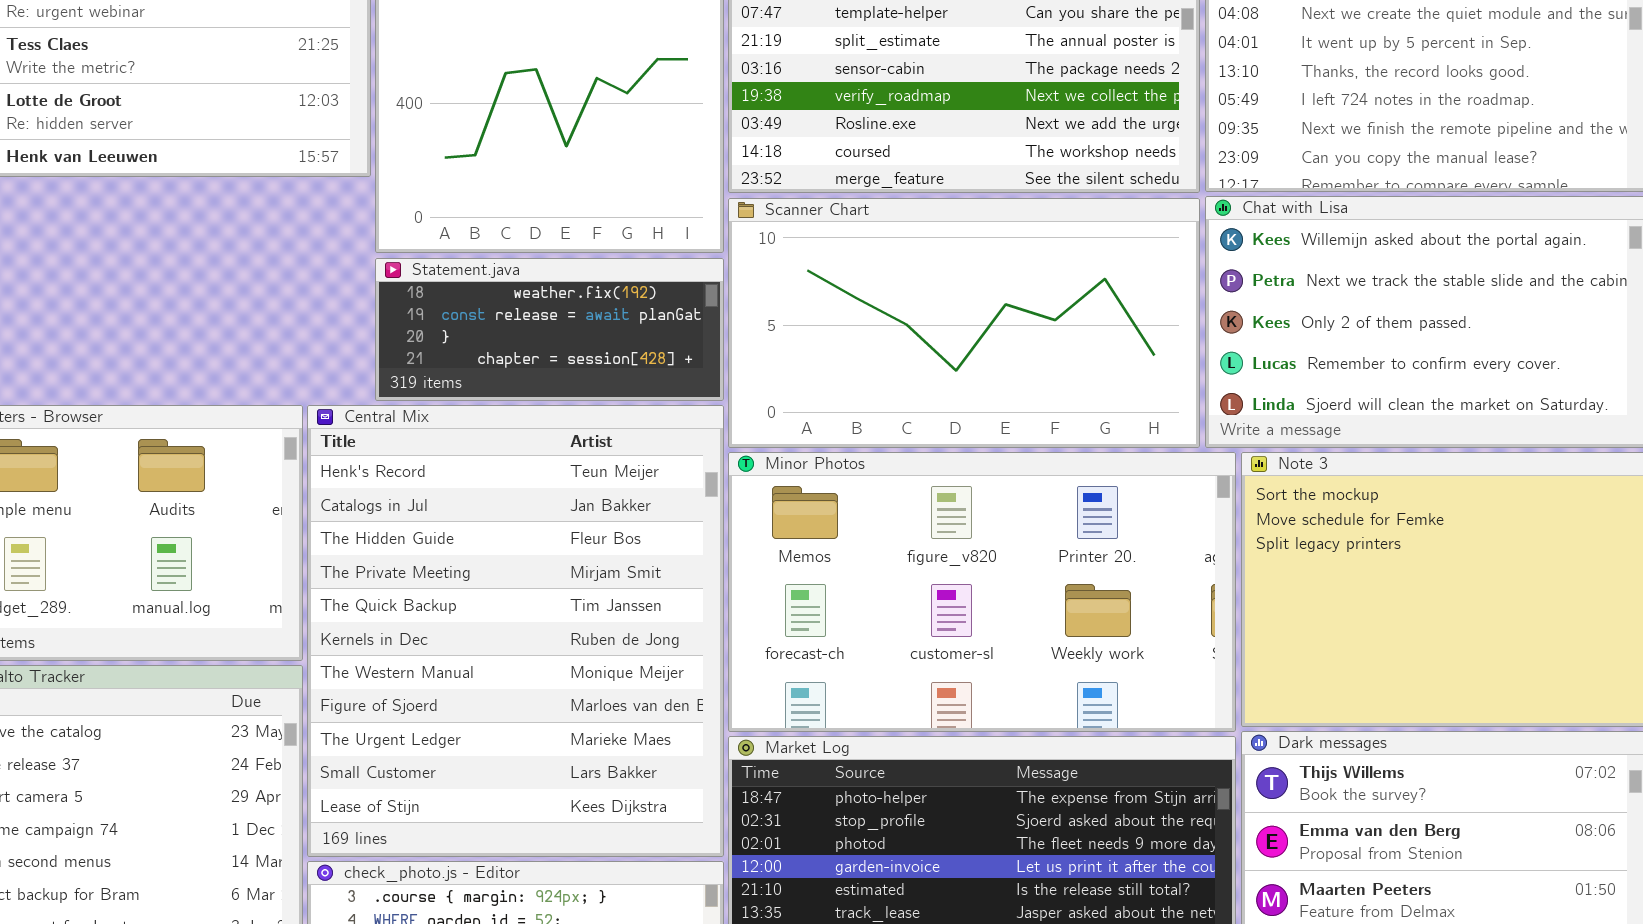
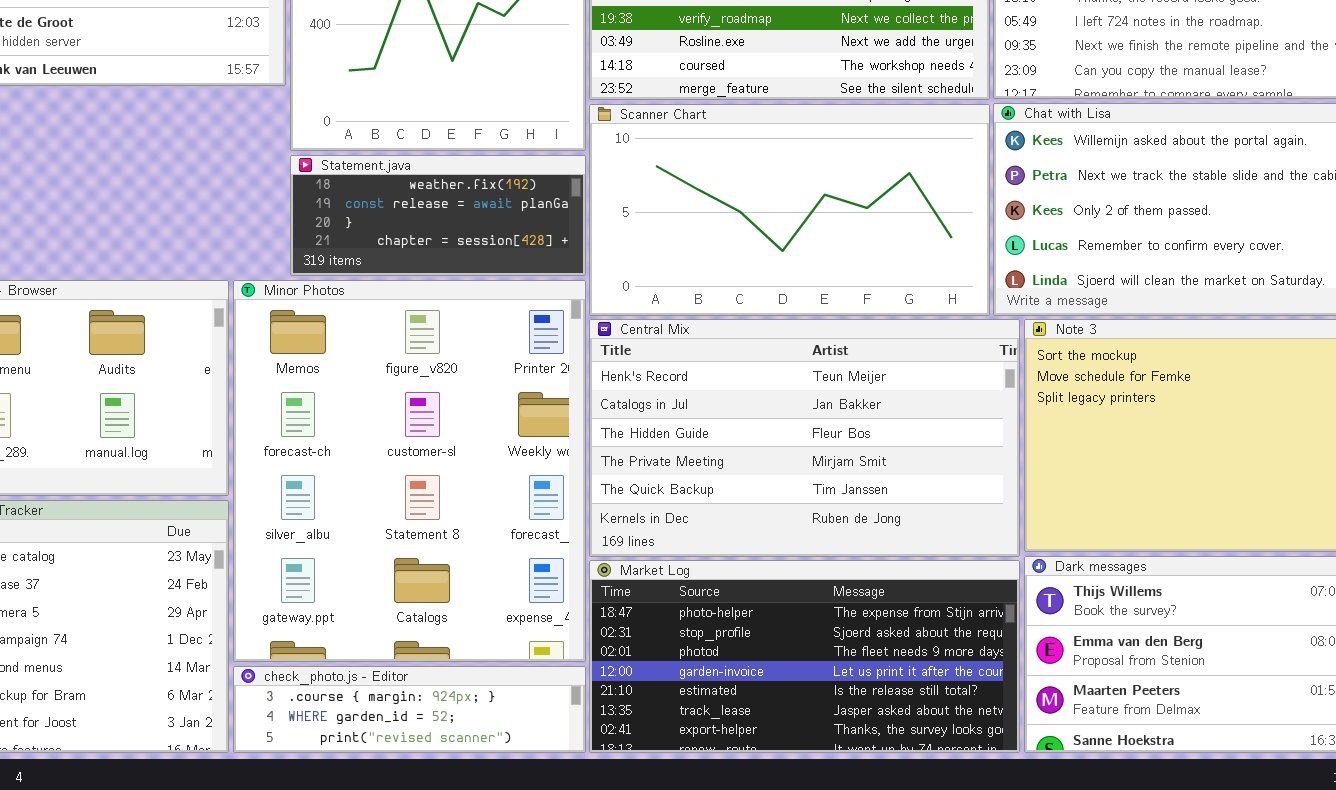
Central Mix: [307,405,724,857] -> [589,319,1020,557], moved, resized
Minor Photos: [728,452,1236,732] -> [233,280,586,662], moved, resized

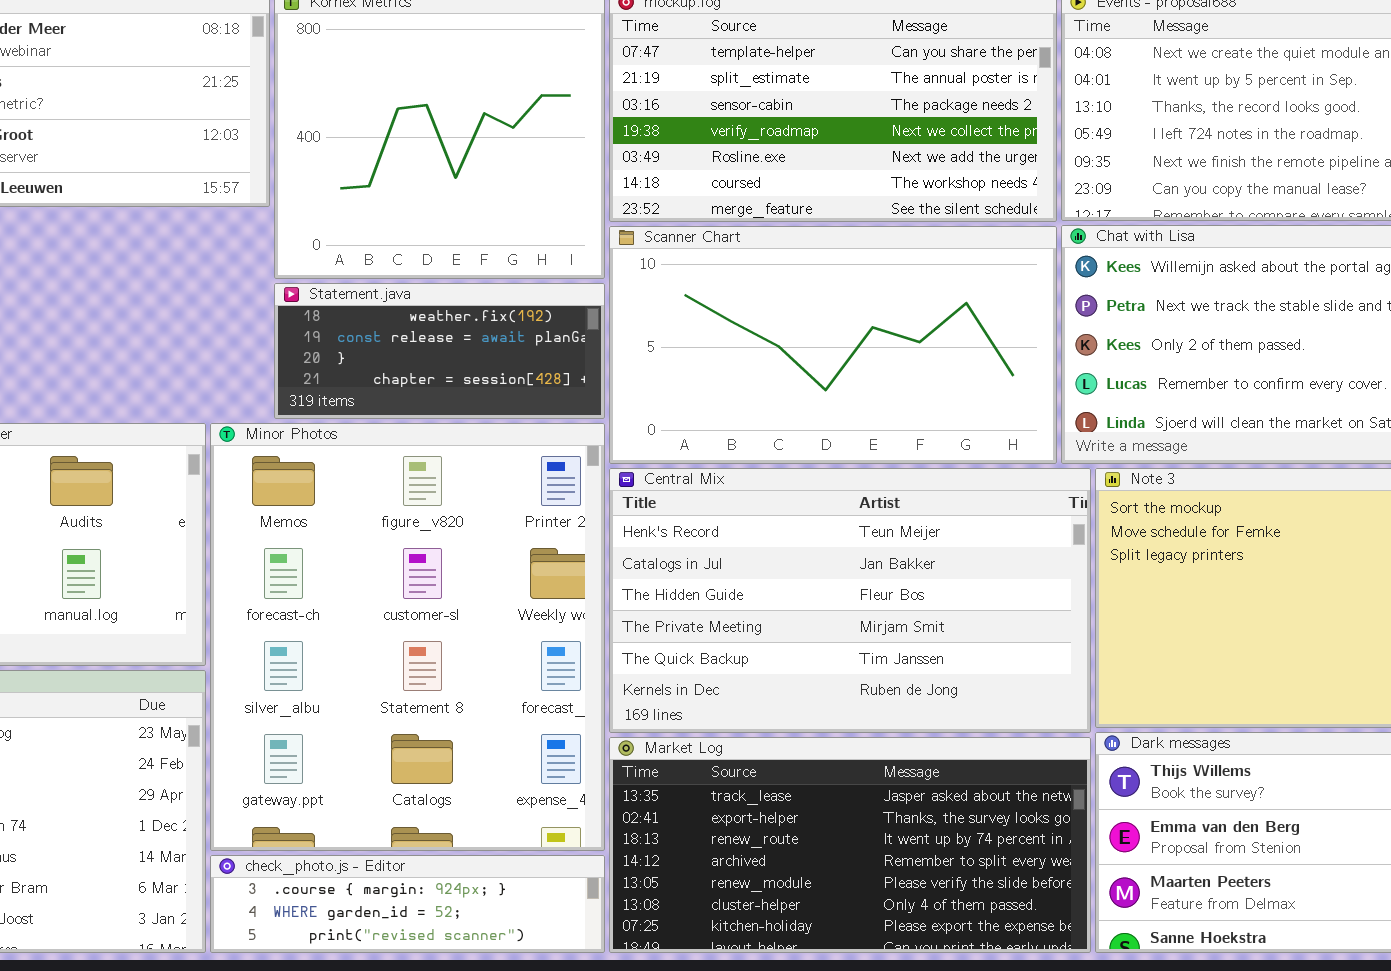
Market Log: [589,560,1020,753] -> [609,737,1091,953], scrolled down 5 rows

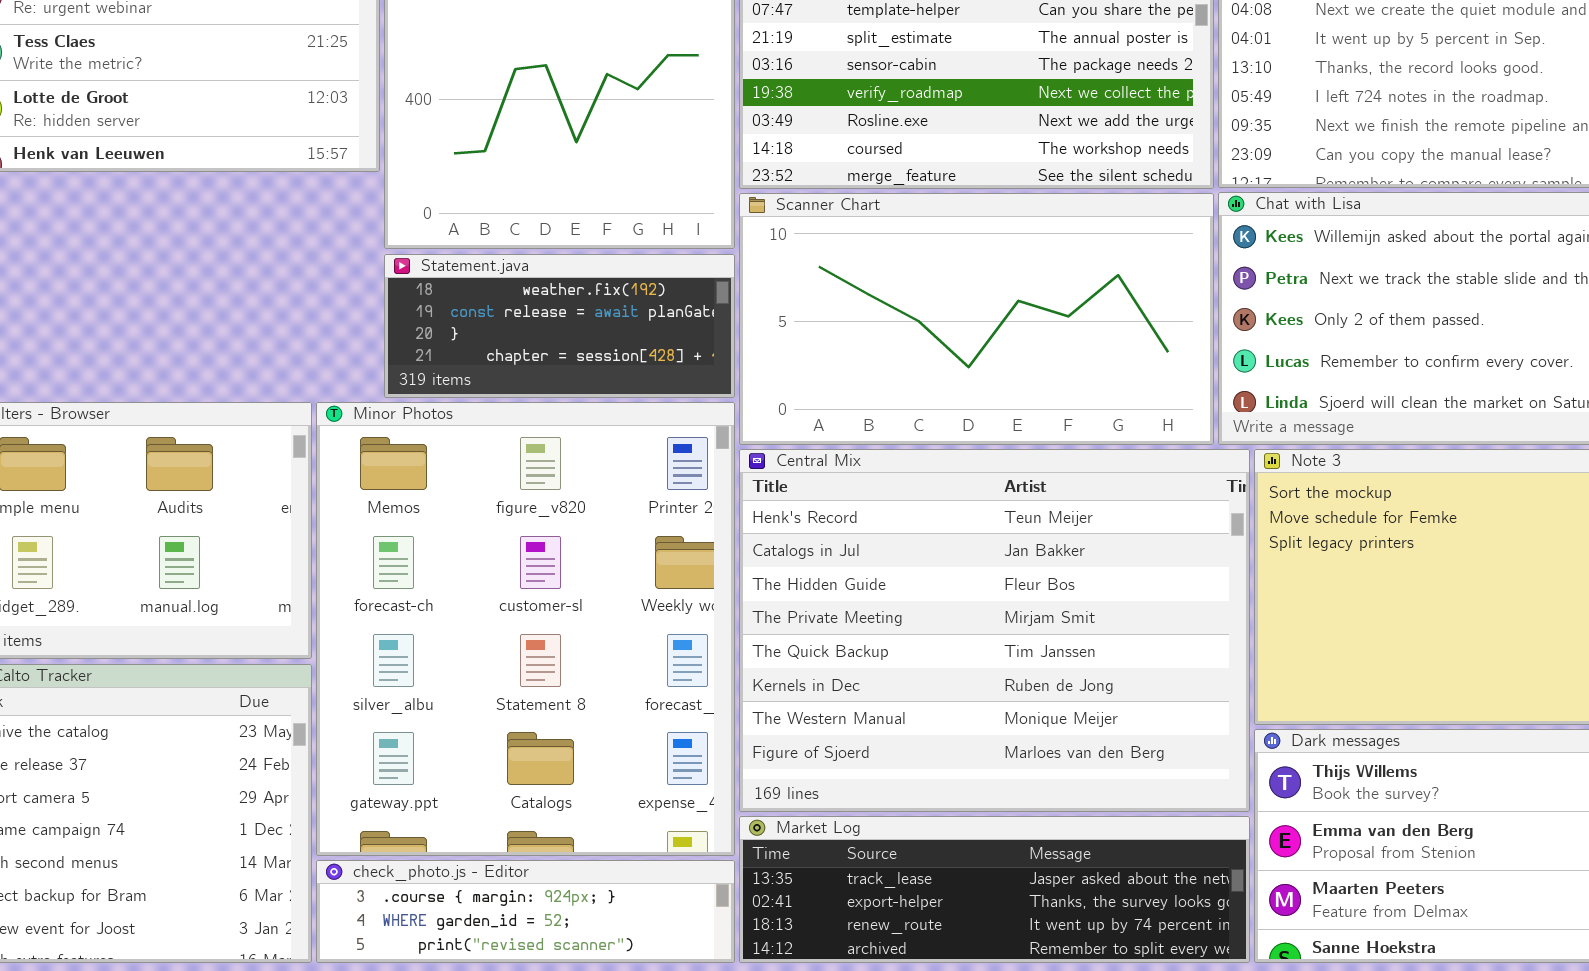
Central Mix: [609,468,1091,733] -> [739,449,1250,812], resized
Market Log: [609,737,1091,953] -> [739,816,1250,963], resized

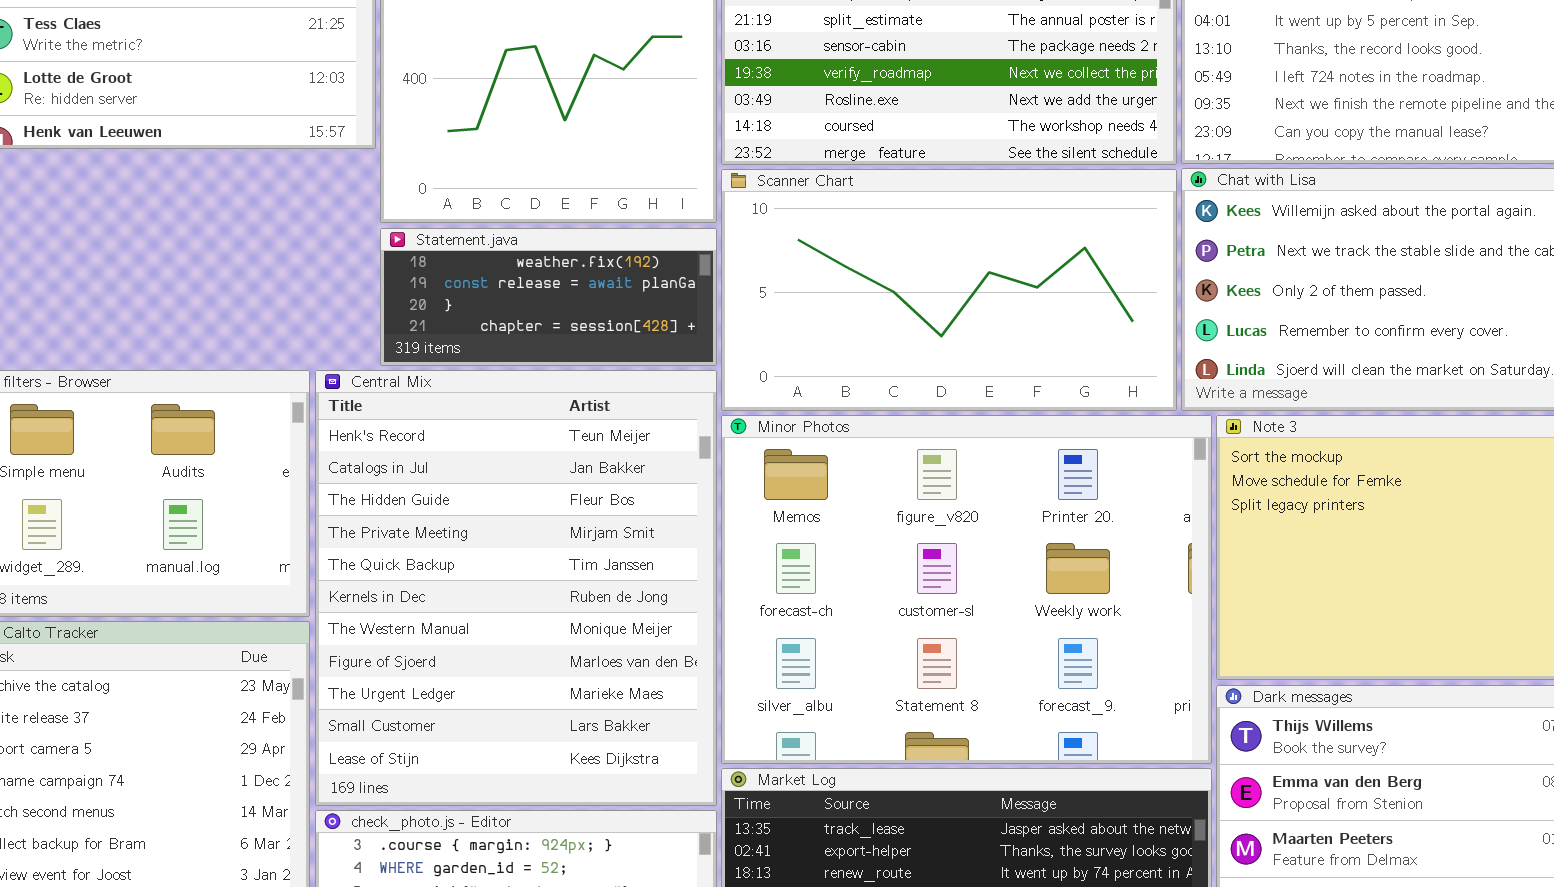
Minor Photos: [316,402,735,856] -> [721,415,1212,764], moved, resized
Central Mix: [739,449,1250,812] -> [315,370,717,806], moved, resized

